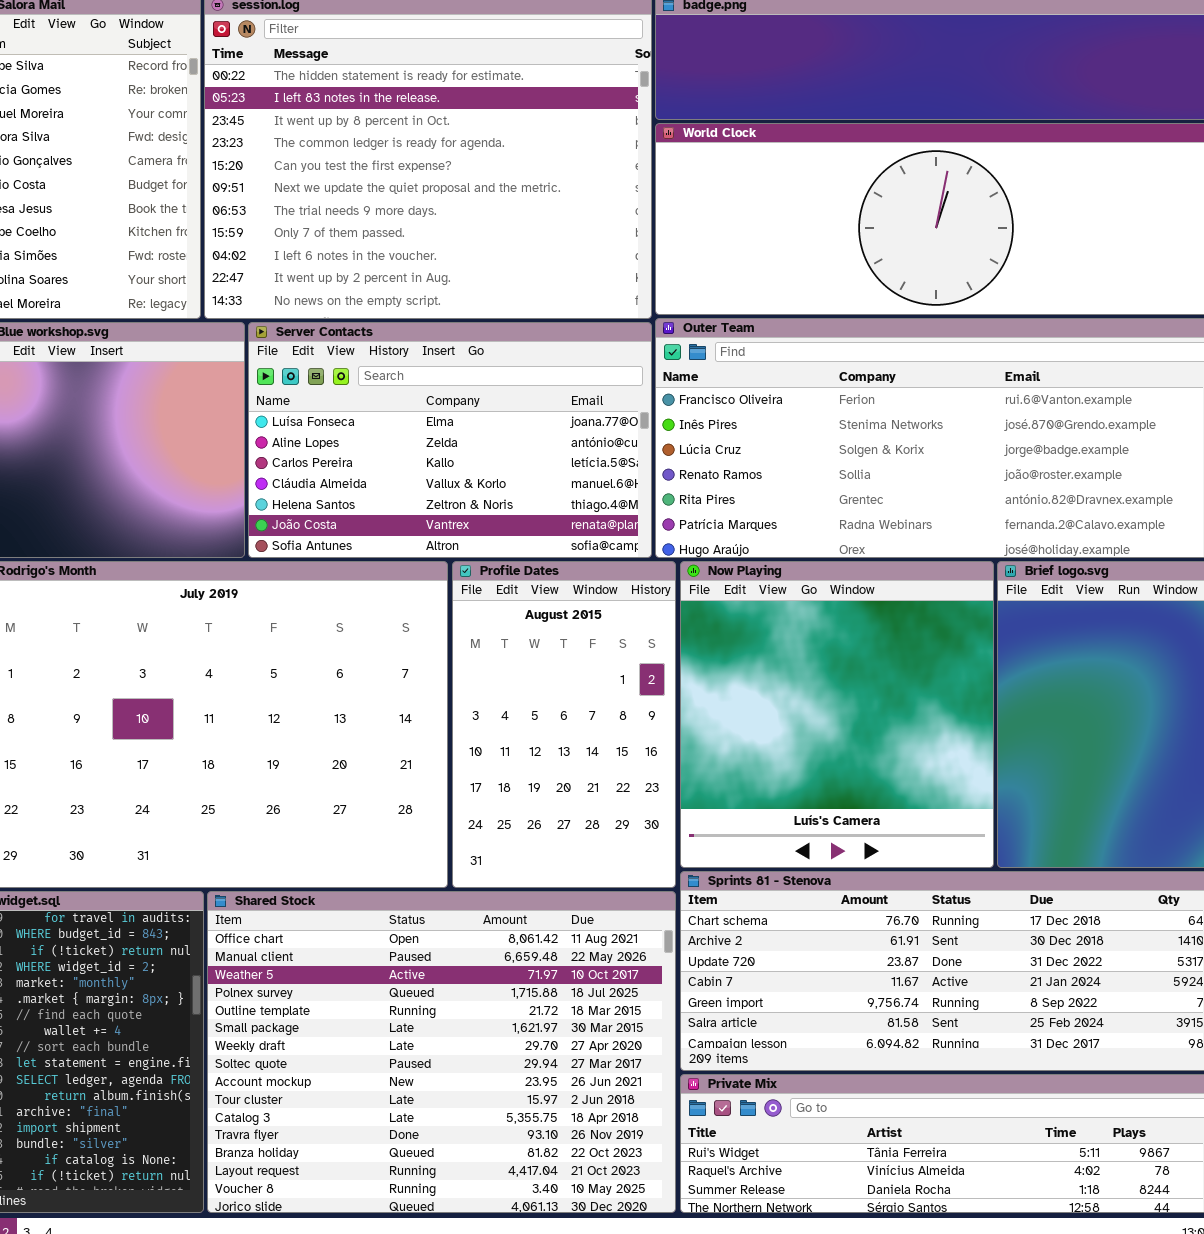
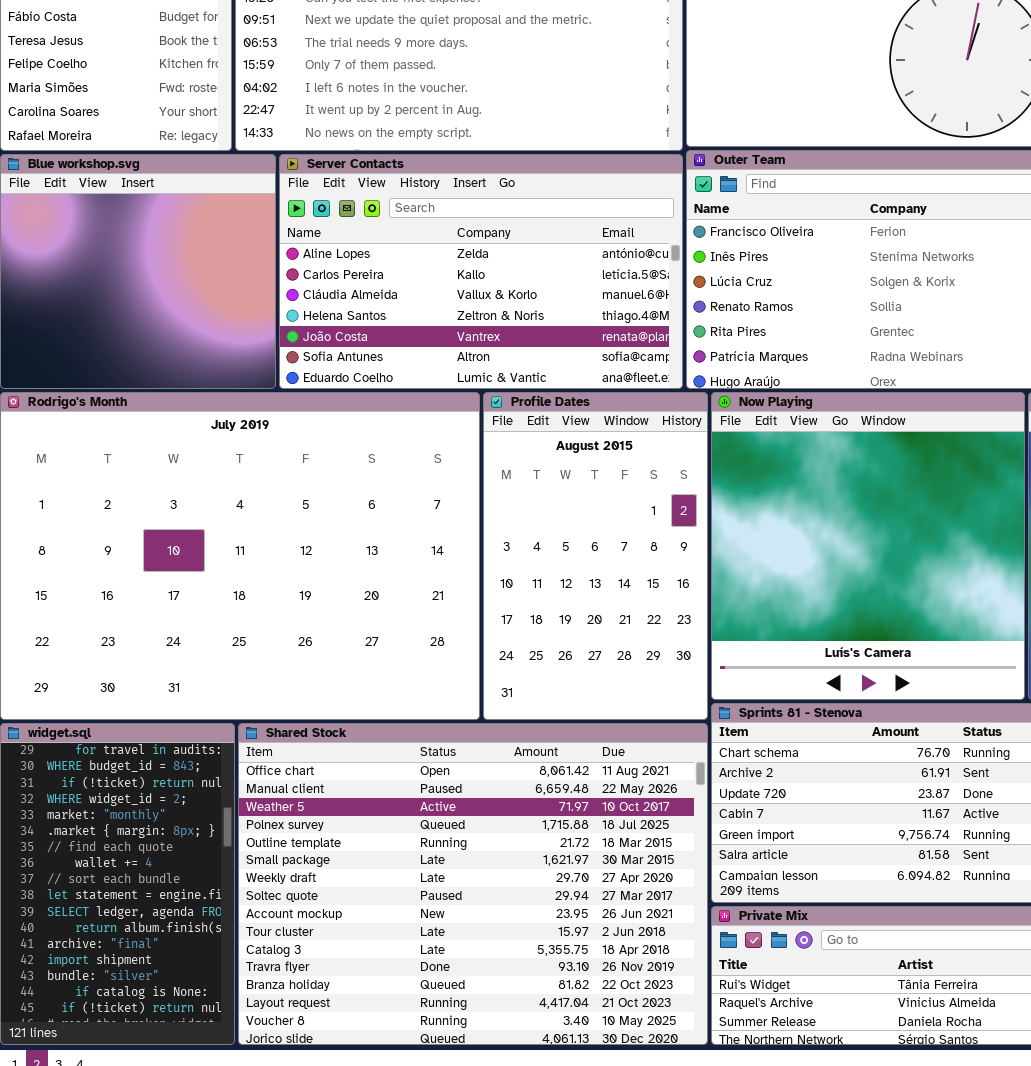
Server Contacts: [248,322,652,558] -> [279,154,683,389], scrolled down 1 row

